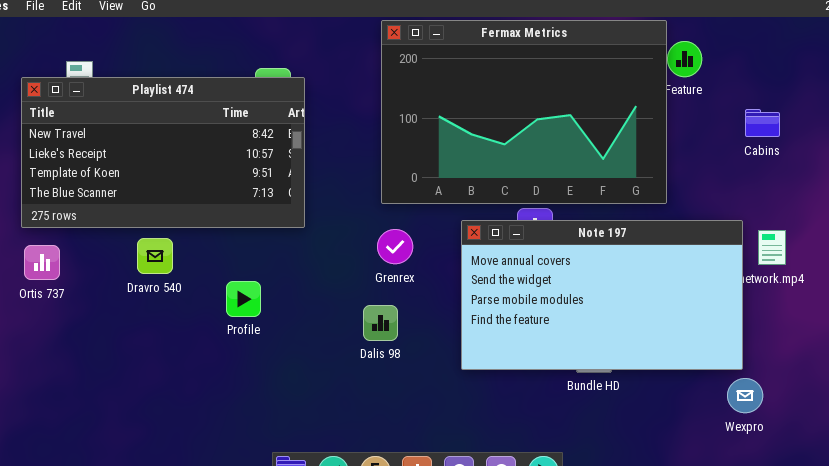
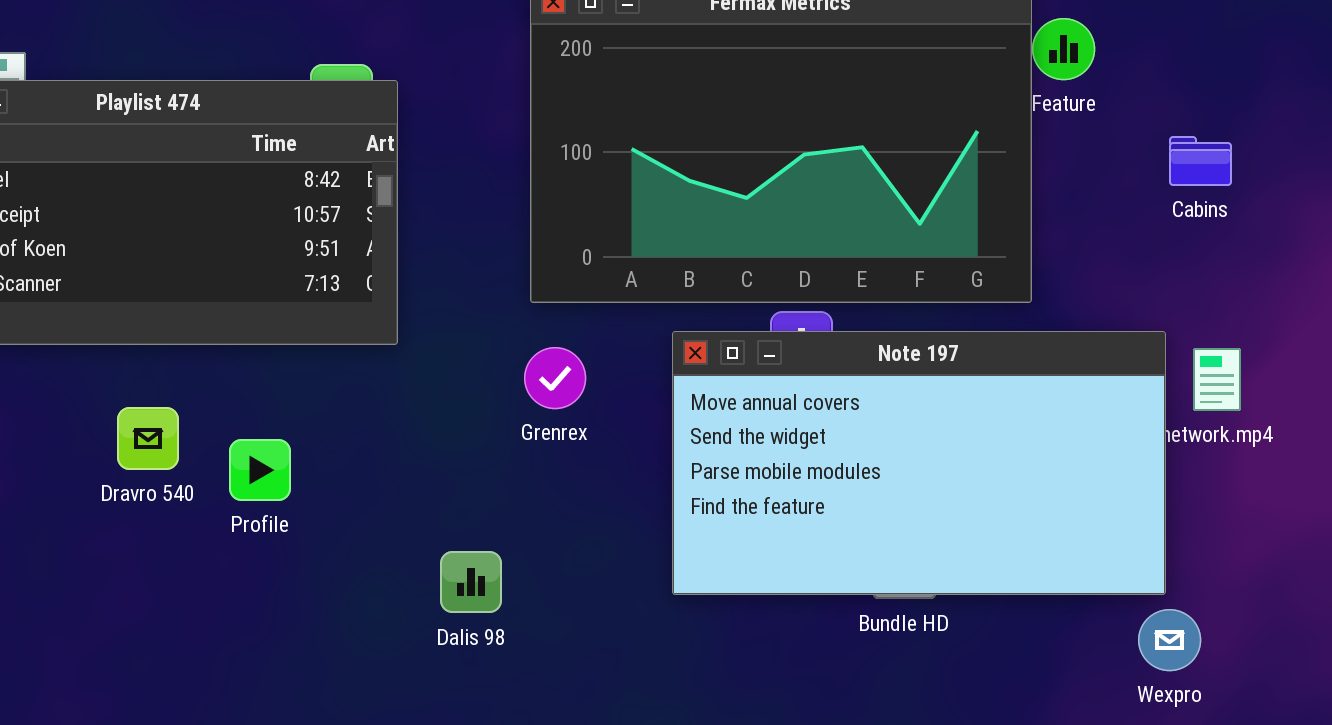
Dravro 540: [137,238,173,274] -> [117,407,179,470], moved
Profile: [226,281,261,317] -> [229,439,291,501], moved
Dalis 98: [363,305,398,341] -> [440,551,502,613], moved

